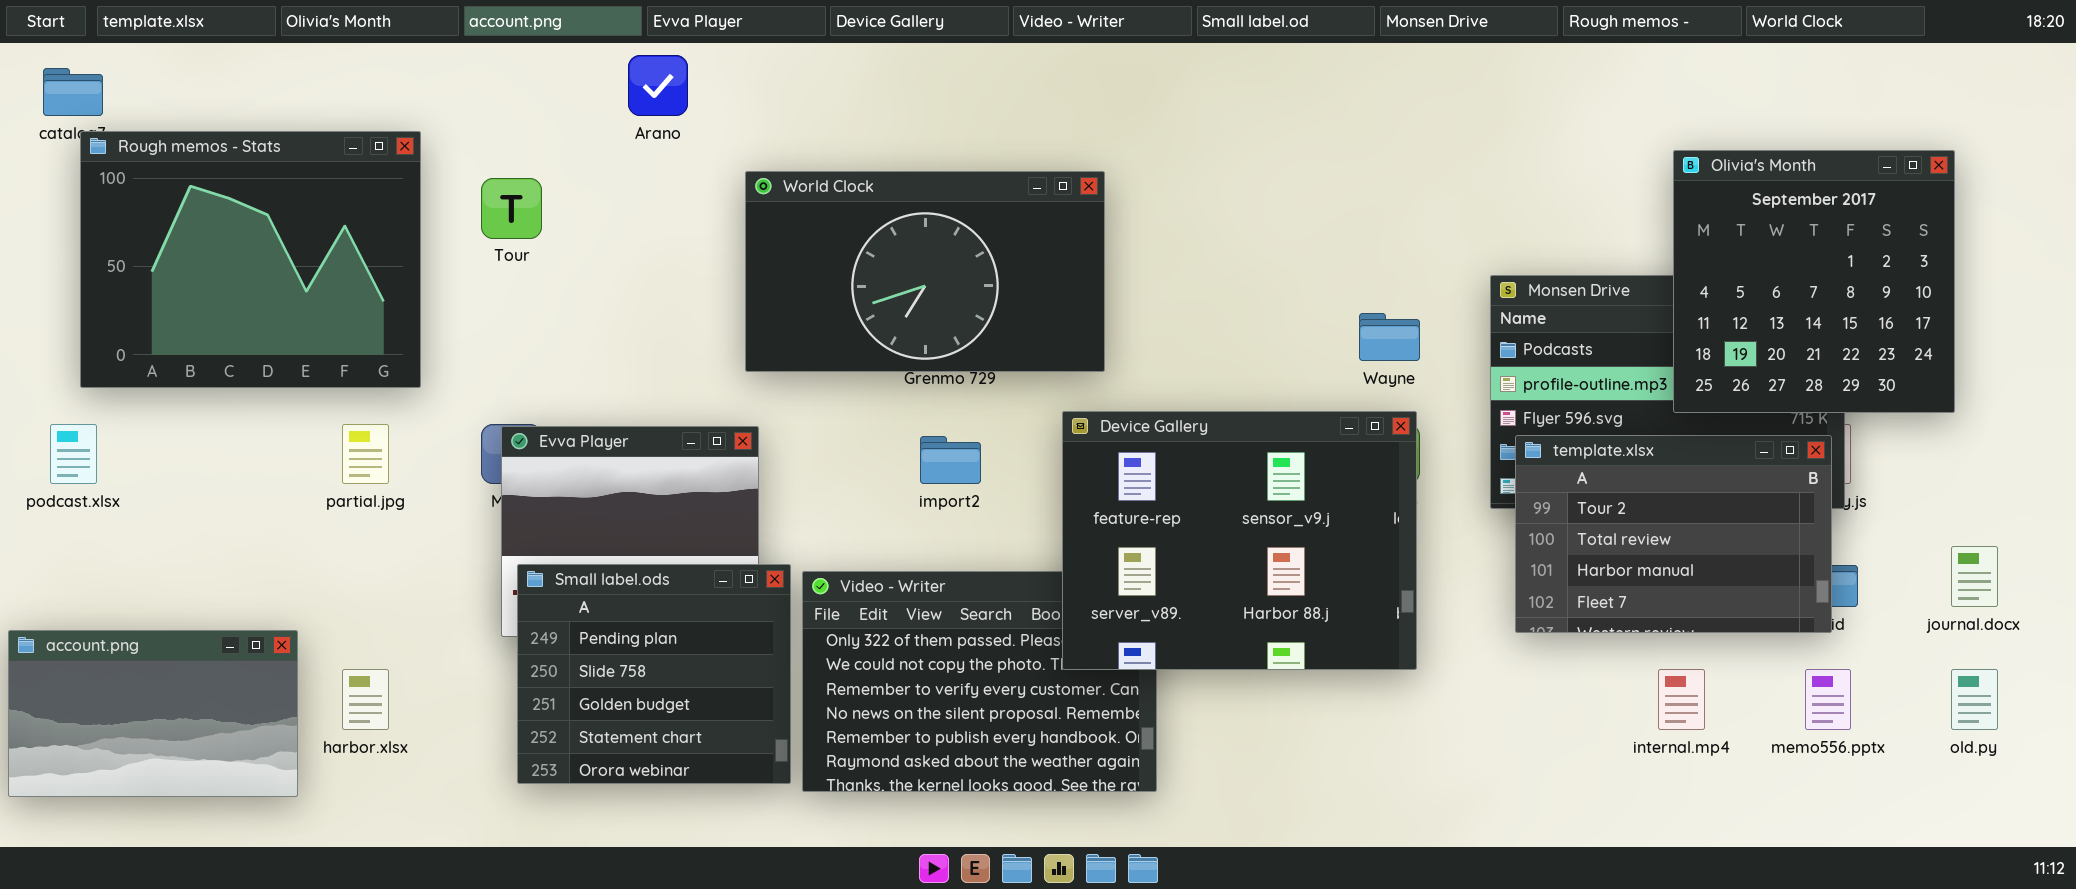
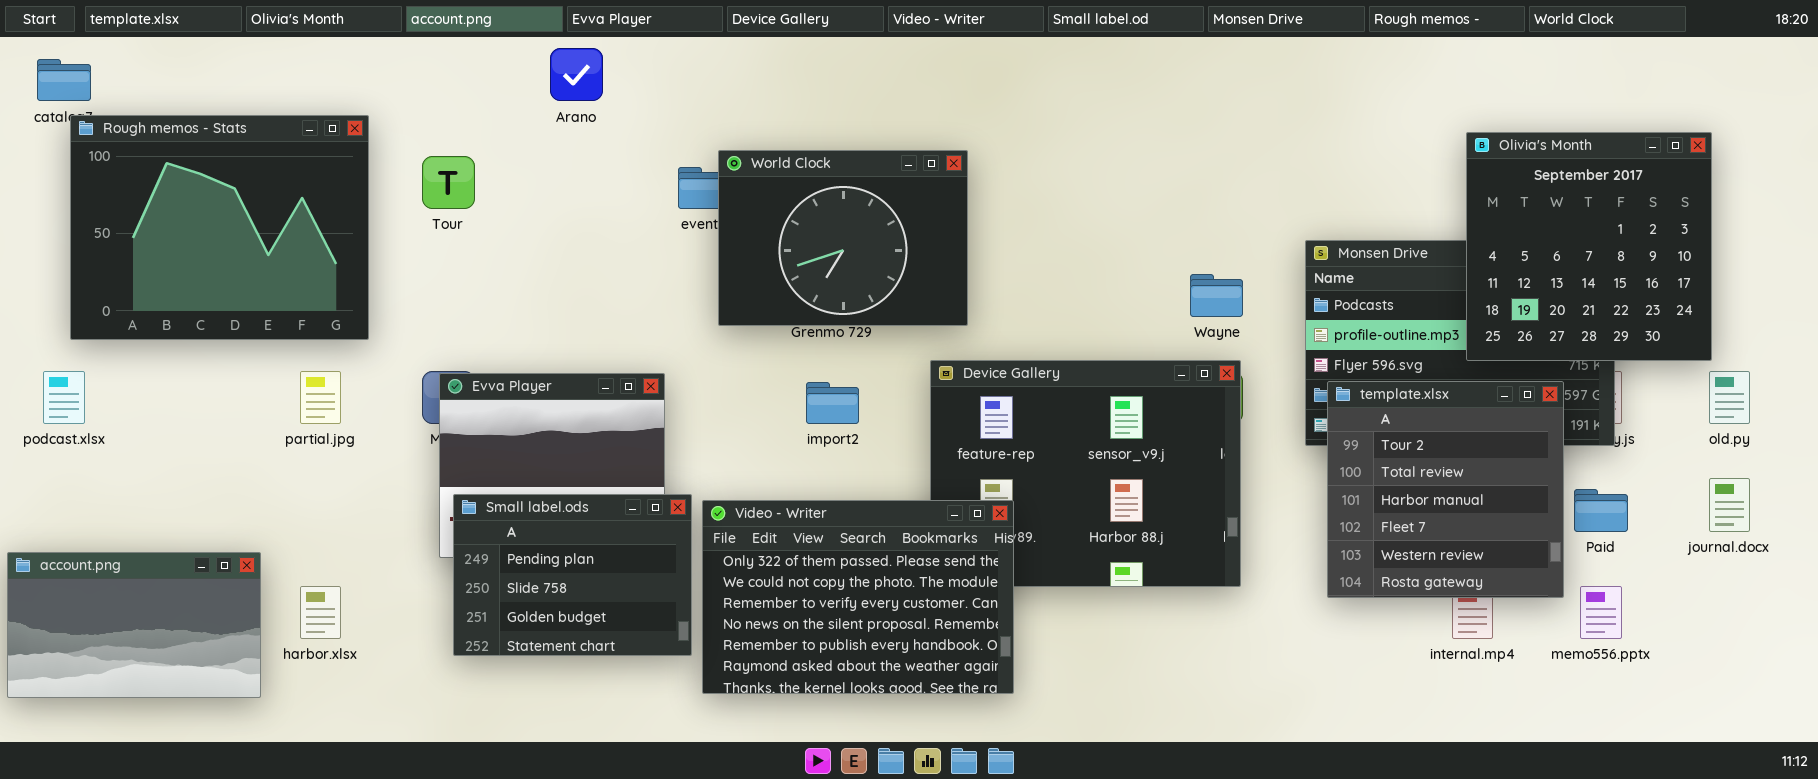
World Clock: [745,171,1105,372] -> [718,150,968,326], resized
template.xlsx: [1515,435,1832,633] -> [1327,381,1564,598], resized
Small label.ods: [517,564,791,784] -> [453,494,692,656], resized
Video - Writer: [802,571,1157,792] -> [702,500,1014,694], raised
old.py: [1951,669,1998,730] -> [1709,371,1750,424], moved

